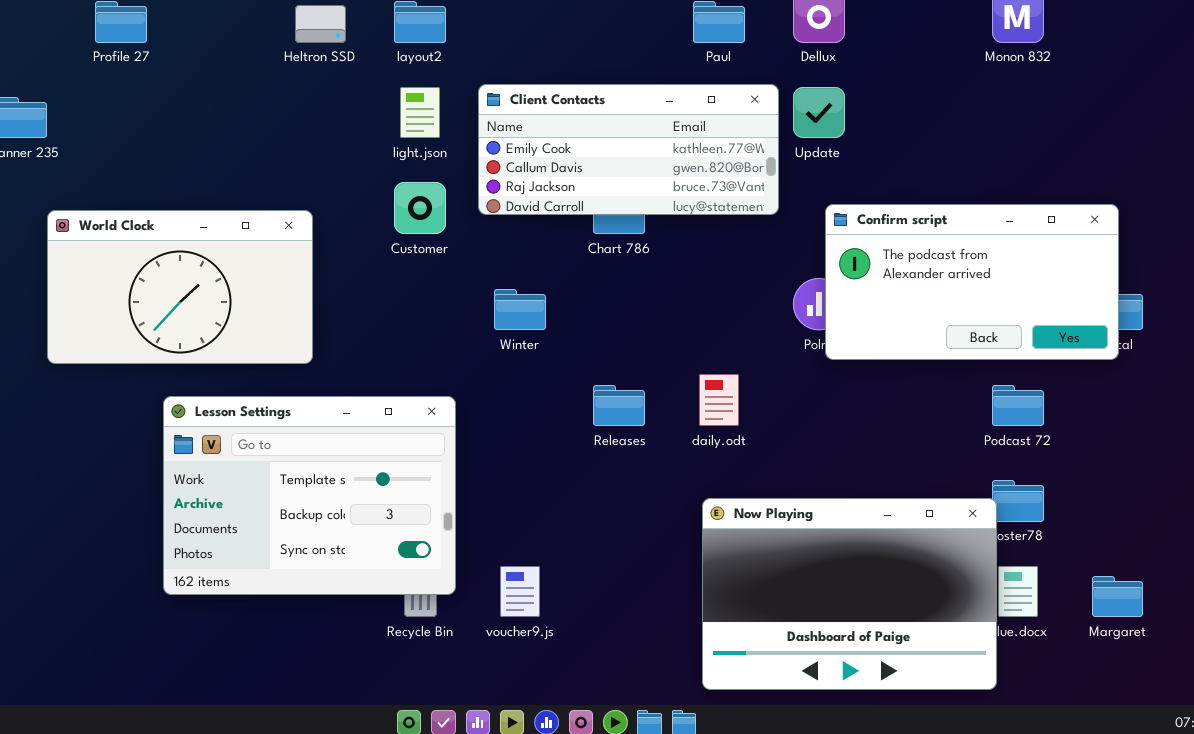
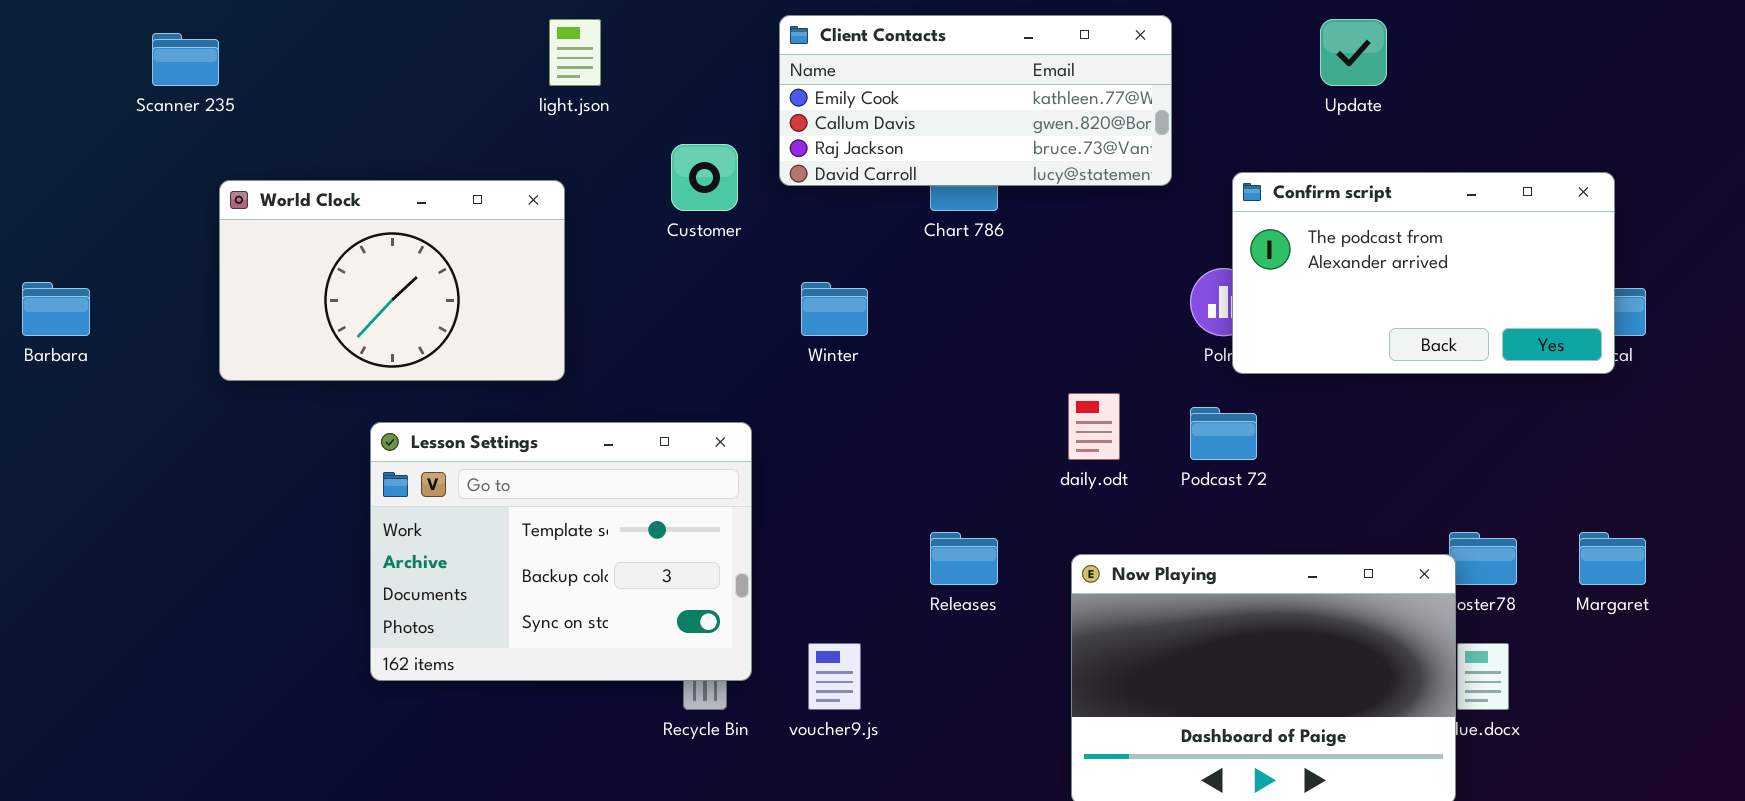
light.json: [400,87,440,138] -> [549,19,601,86], moved
Update: [793,87,845,138] -> [1320,19,1387,86], moved
Releases: [593,385,645,426] -> [930,532,998,585], moved
Podcast 72: [992,385,1044,426] -> [1190,407,1257,460], moved
Margaret: [1092,576,1143,617] -> [1579,532,1646,585], moved

